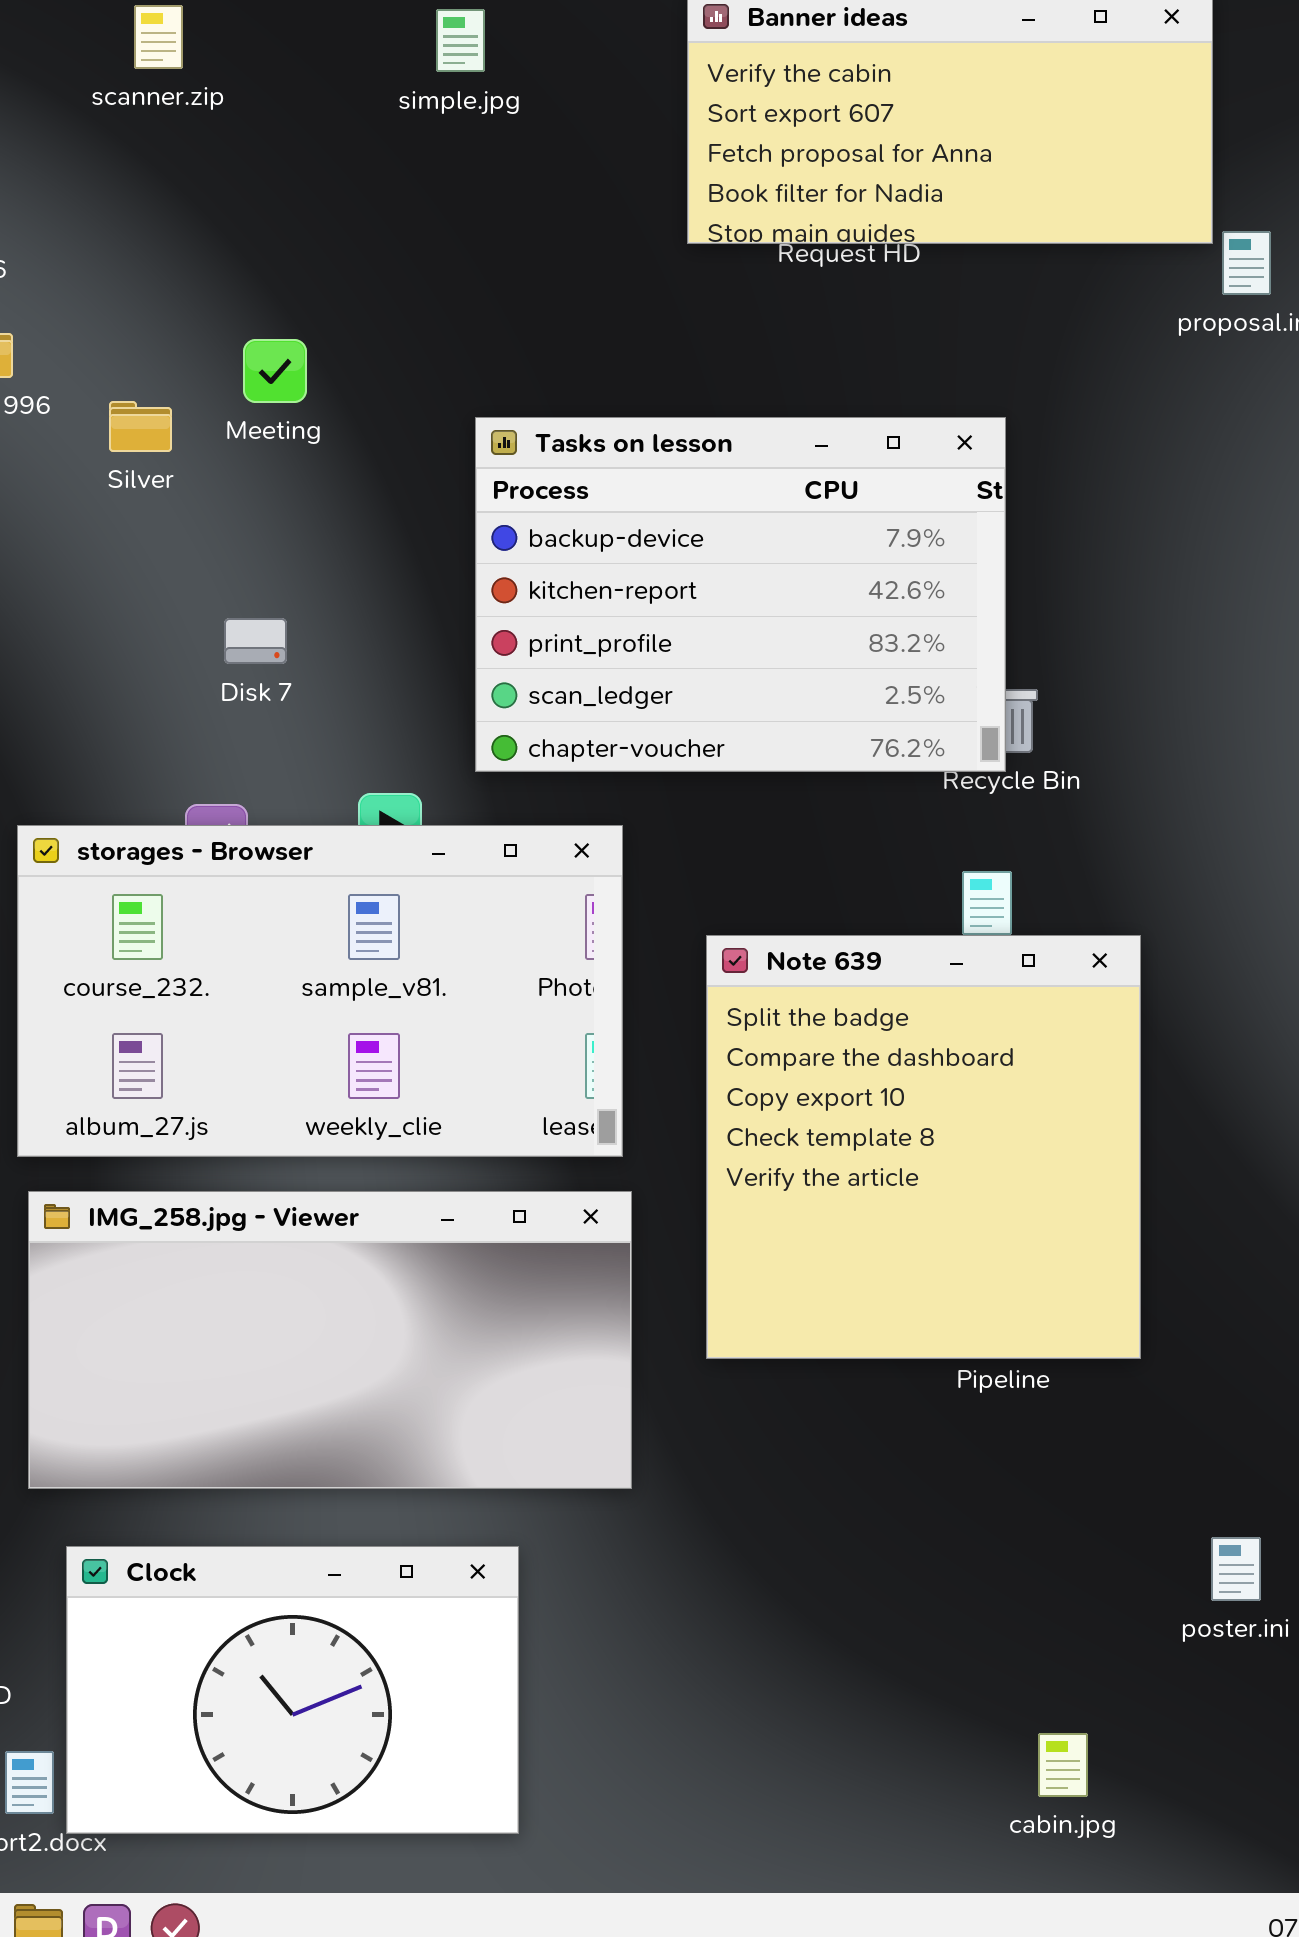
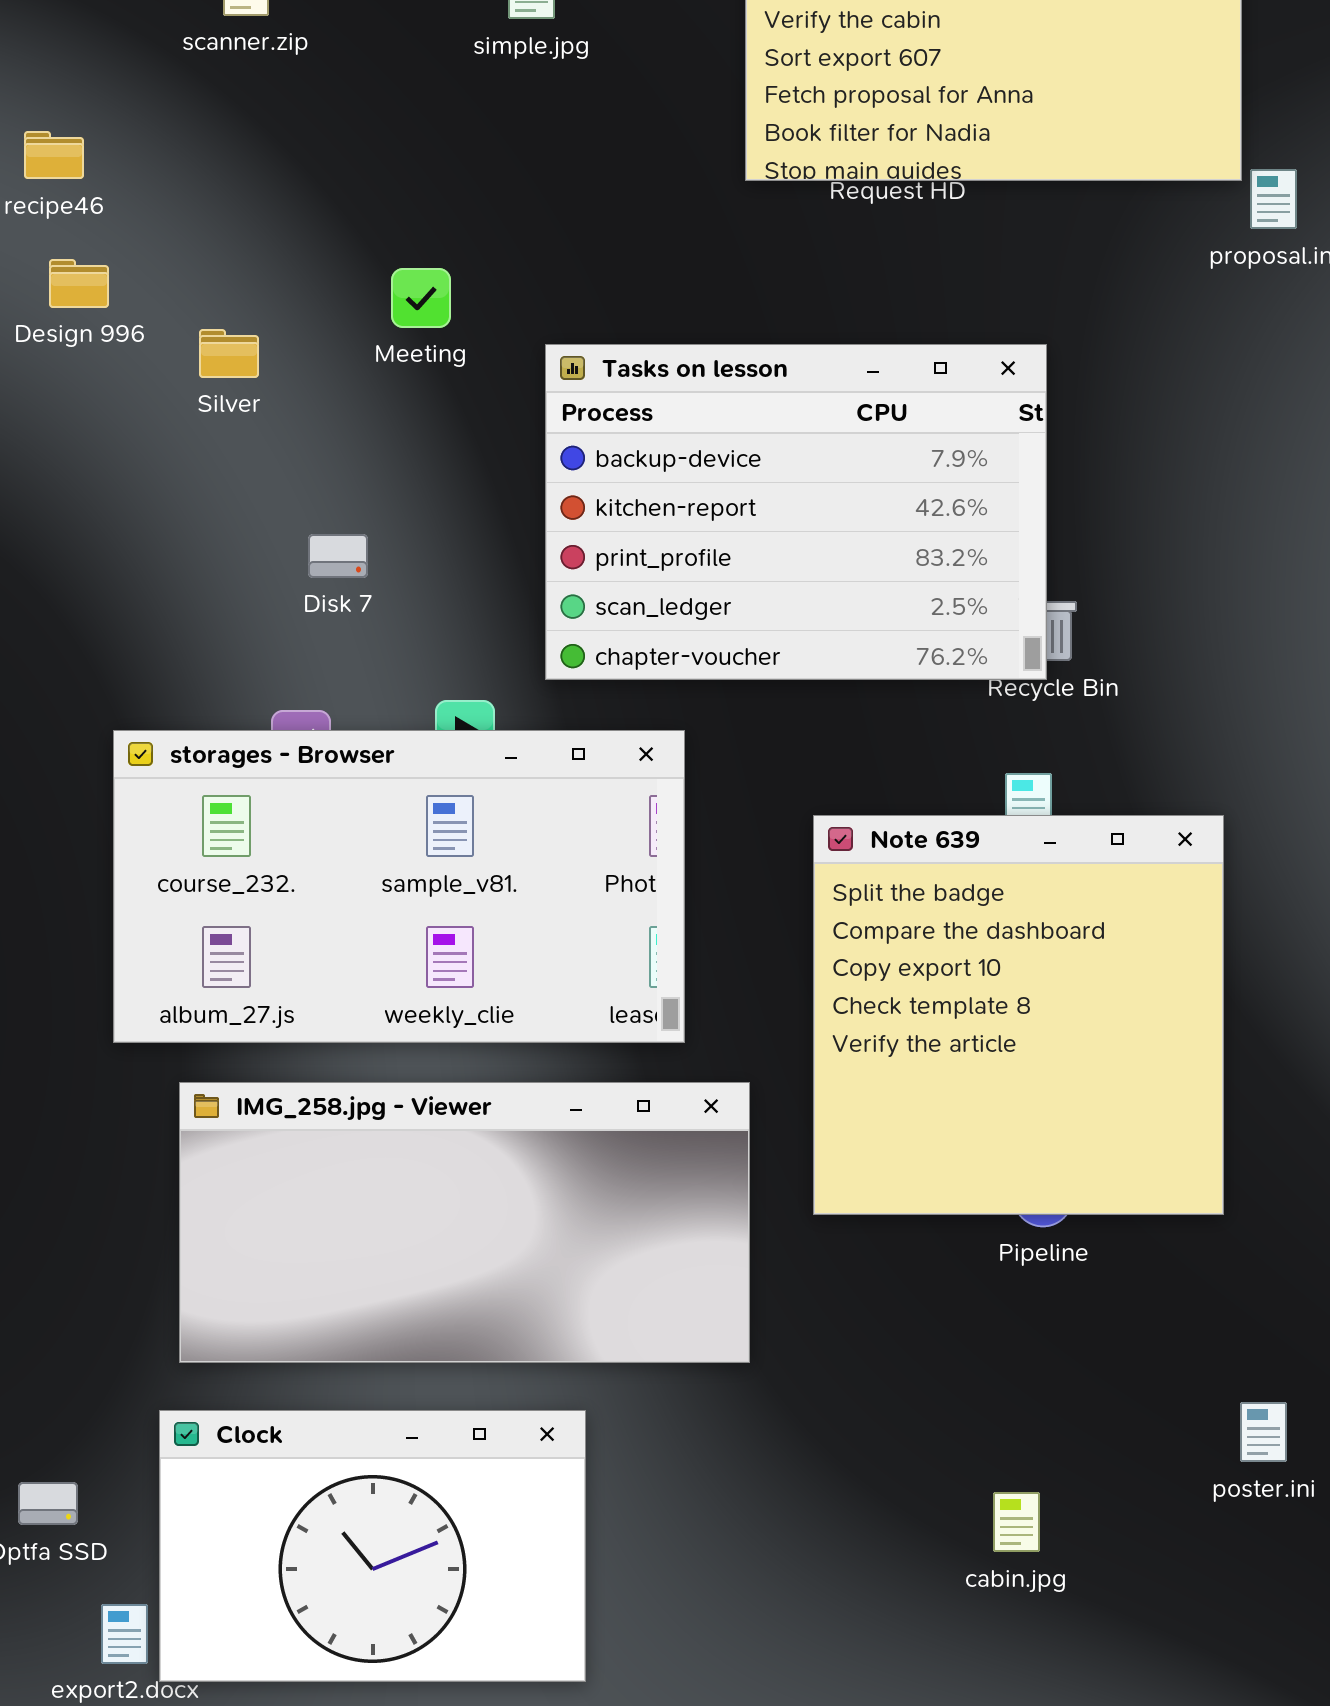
Meeting: [243,339,307,403] -> [391,268,451,328], moved
Note 639: [706,935,1141,1359] -> [813,815,1224,1215], moved
IMG_258.jpg - Viewer: [28,1191,632,1489] -> [179,1082,750,1363], moved
cabin.jpg: [1038,1733,1088,1797] -> [993,1492,1040,1552], moved

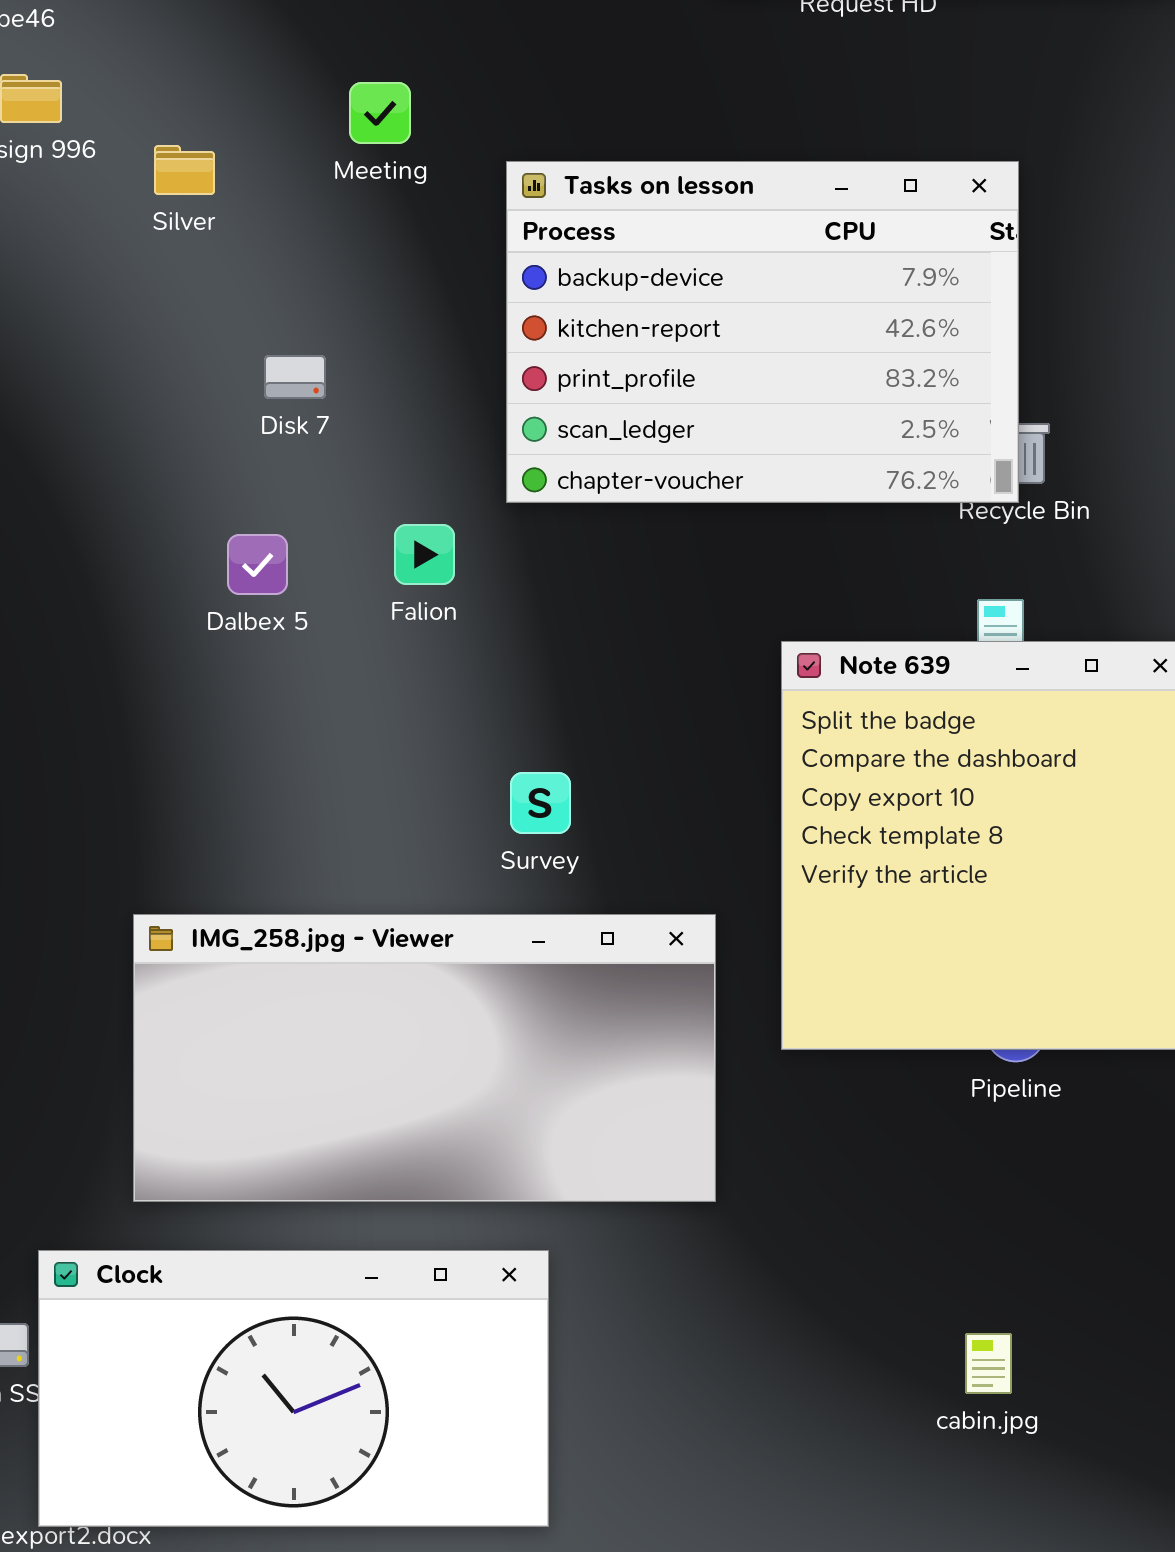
storages - Browser: [113,730,685,1043] -> none, closed
Clock: [159,1410,586,1682] -> [38,1250,549,1527], resized

